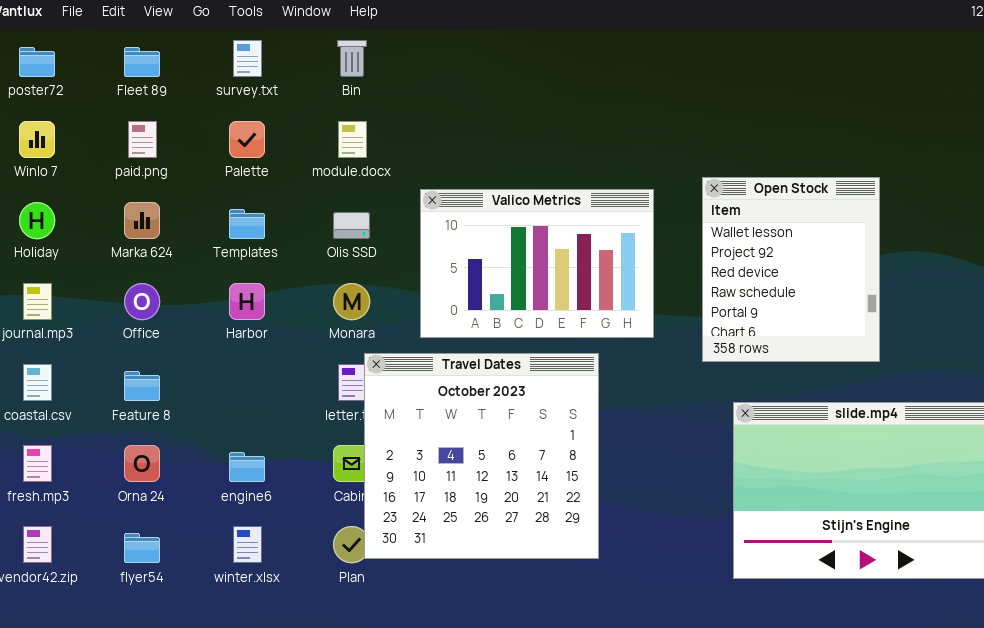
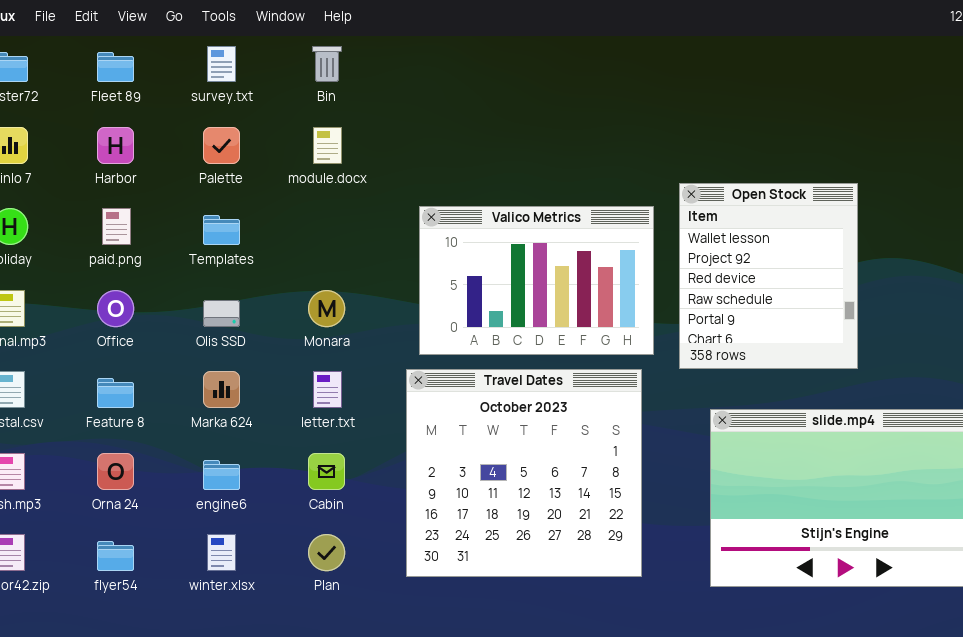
paid.png: [128,121,157,158] -> [102,208,131,245], moved
Valico Metrics: [420,189,654,338] -> [419,206,654,355], moved
Marka 624: [124,202,160,239] -> [203,371,240,408], moved
Olis SSD: [333,212,370,239] -> [203,300,240,327], moved
Harbor: [229,283,265,320] -> [97,127,134,164], moved
Travel Dates: [364,353,599,559] -> [406,369,642,577], moved

